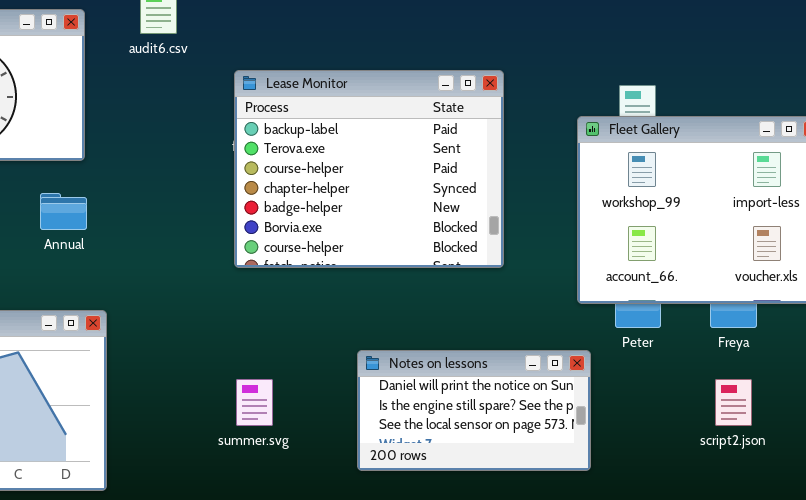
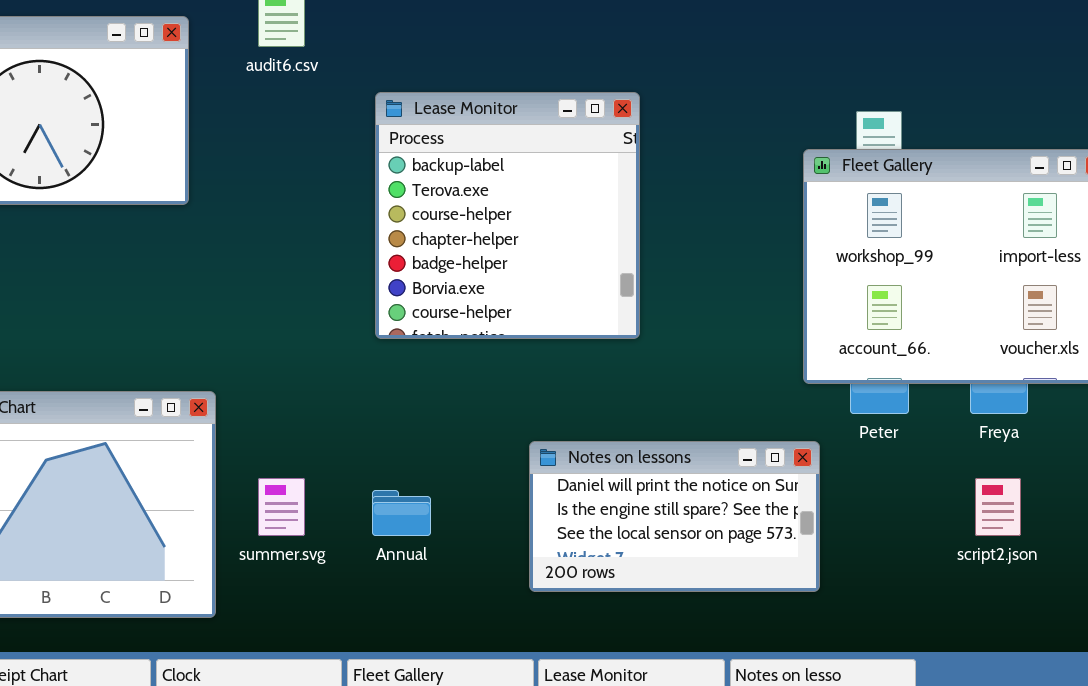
Lease Monitor: [234,70,504,268] -> [375,92,640,339], resized
Annual: [40,193,87,230] -> [372,490,431,536], moved
summer.svg: [236,379,273,426] -> [258,478,305,536], moved

